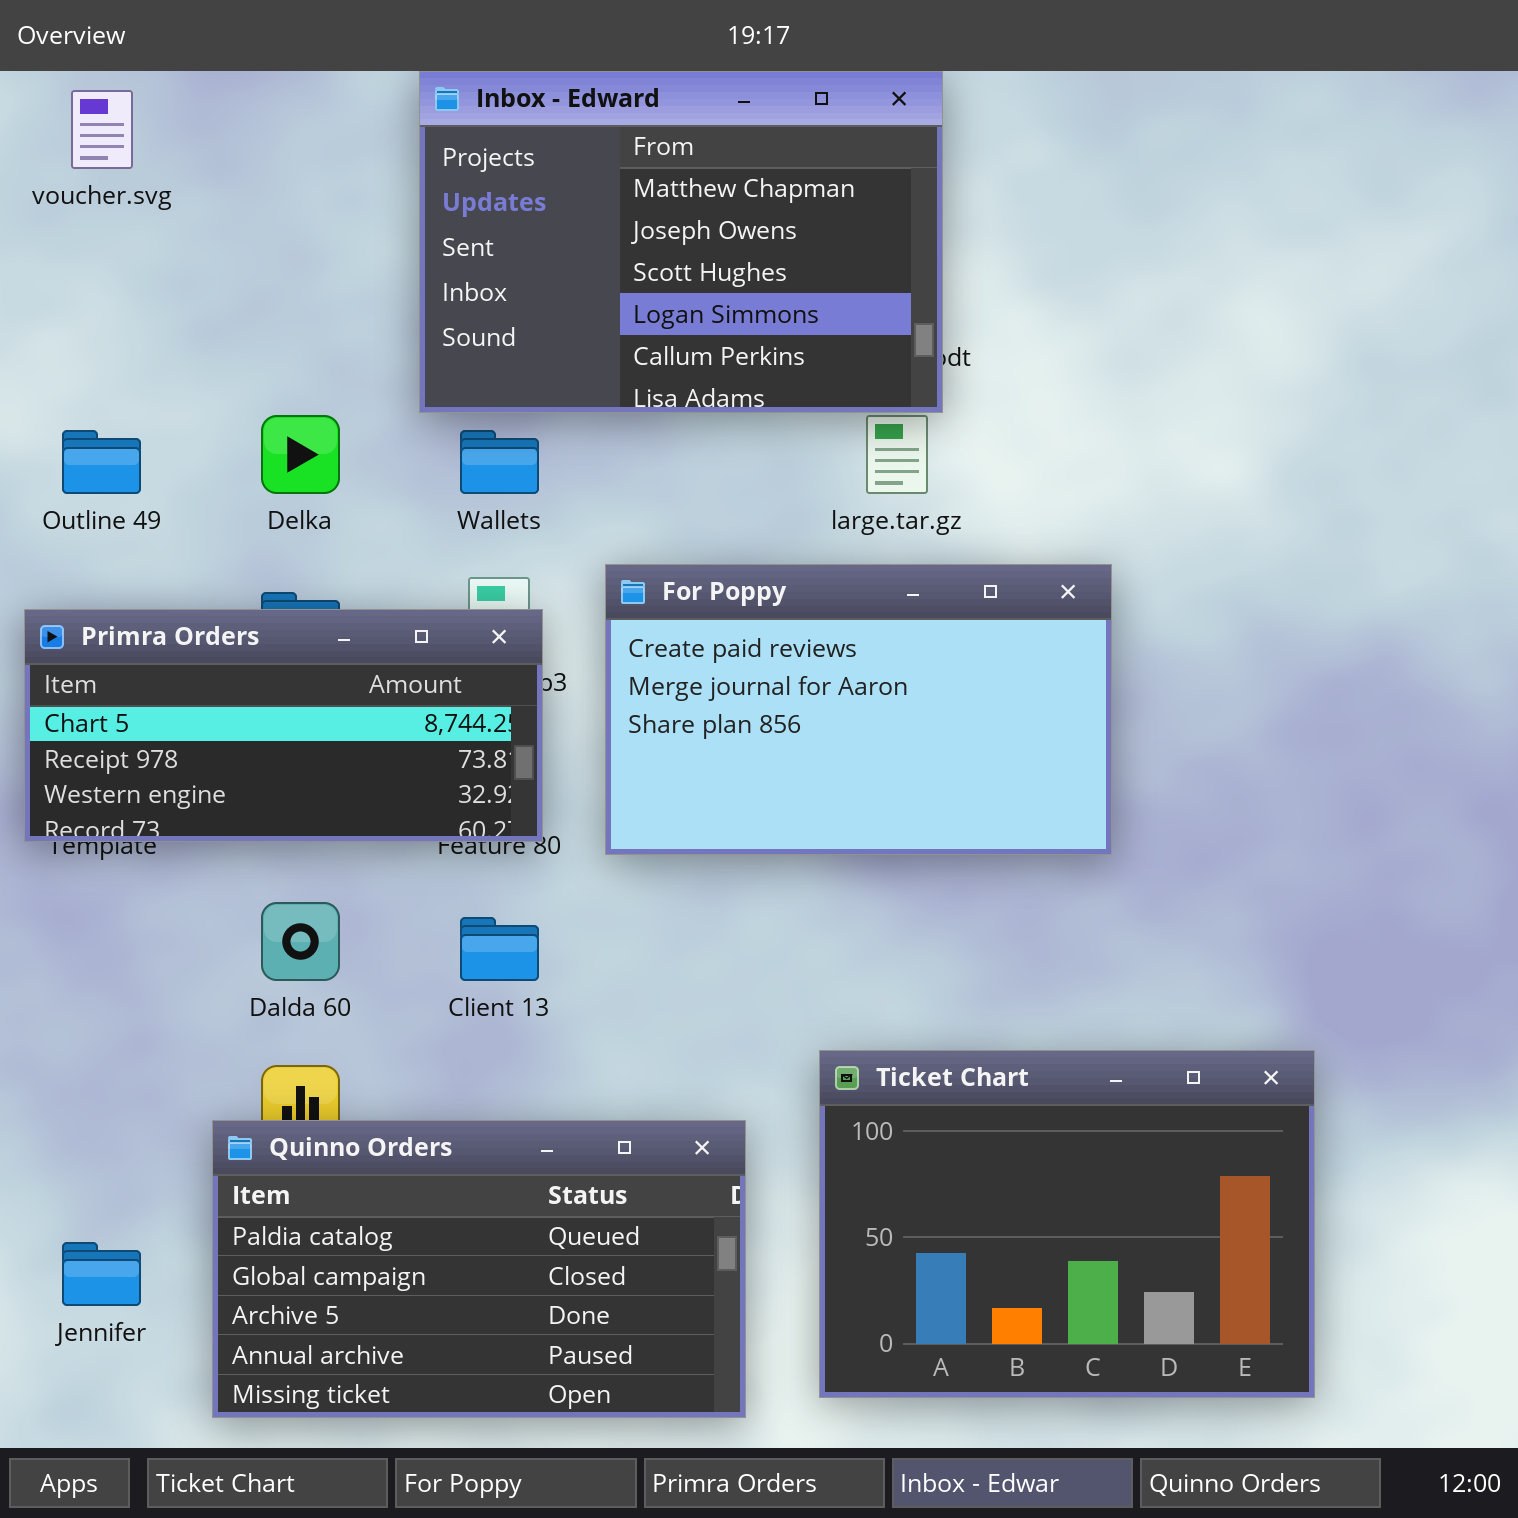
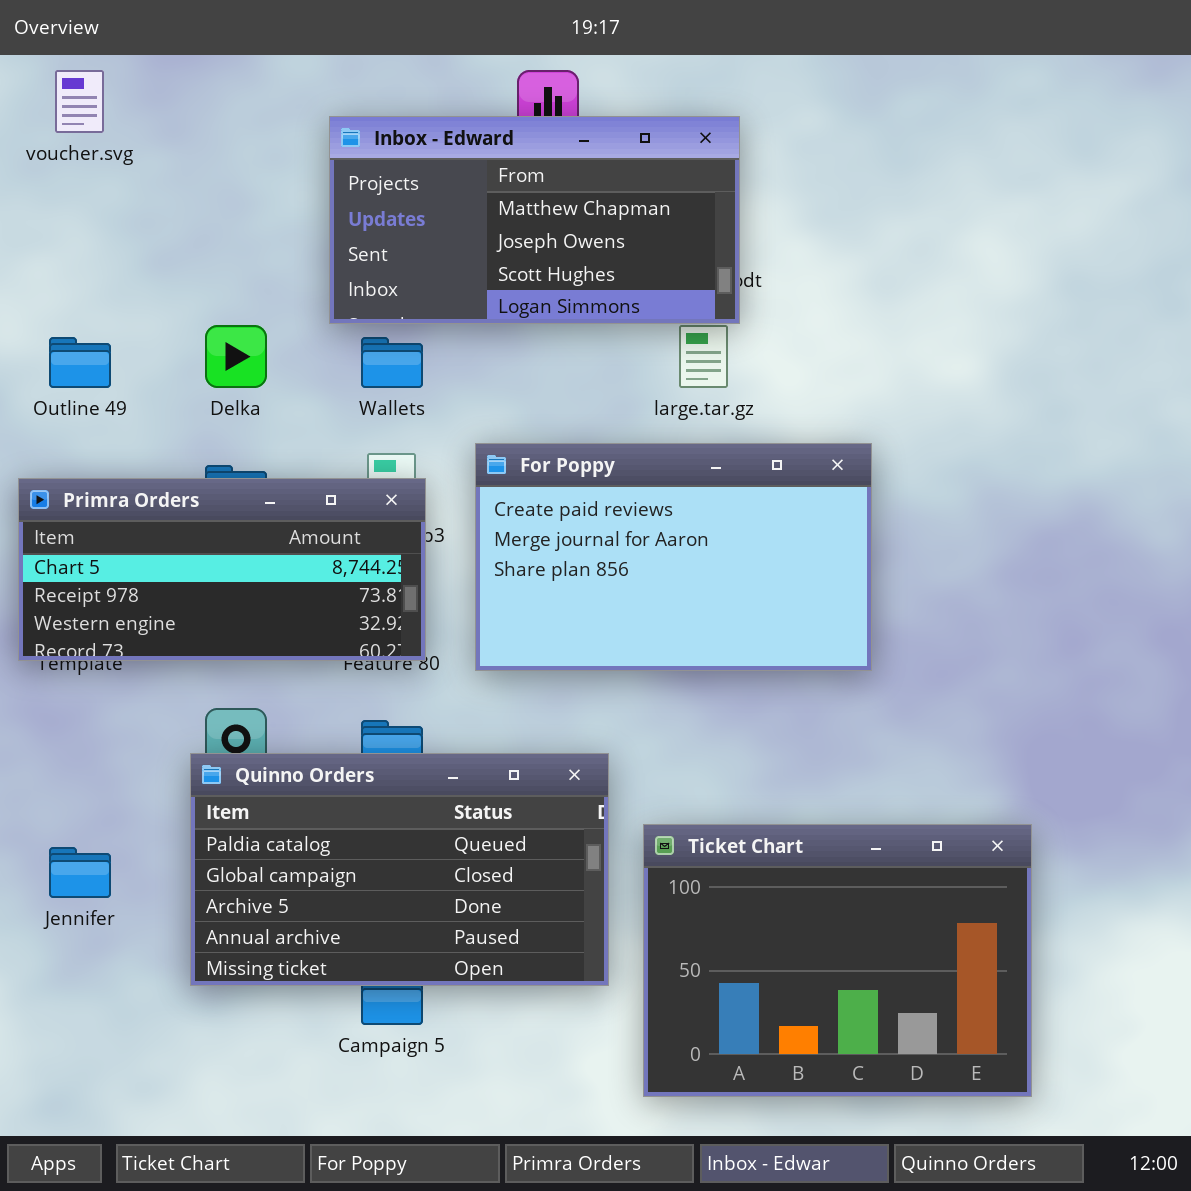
Inbox - Edward: [419,71,943,413] -> [329,116,740,324], resized
Quinno Orders: [212,1120,746,1418] -> [190,753,609,986], moved
Jennifer: [62,1242,141,1306] -> [49,847,111,898], moved

